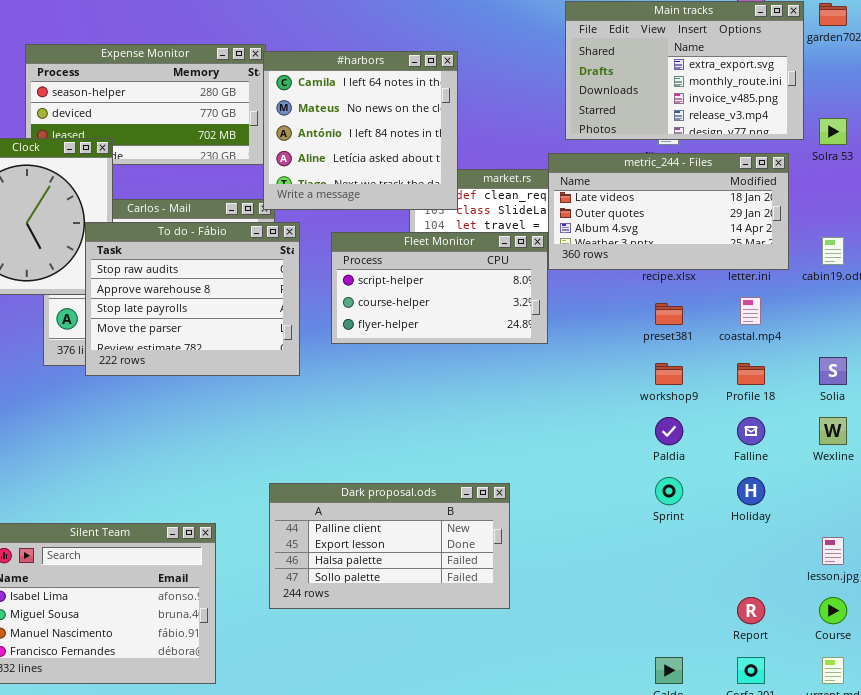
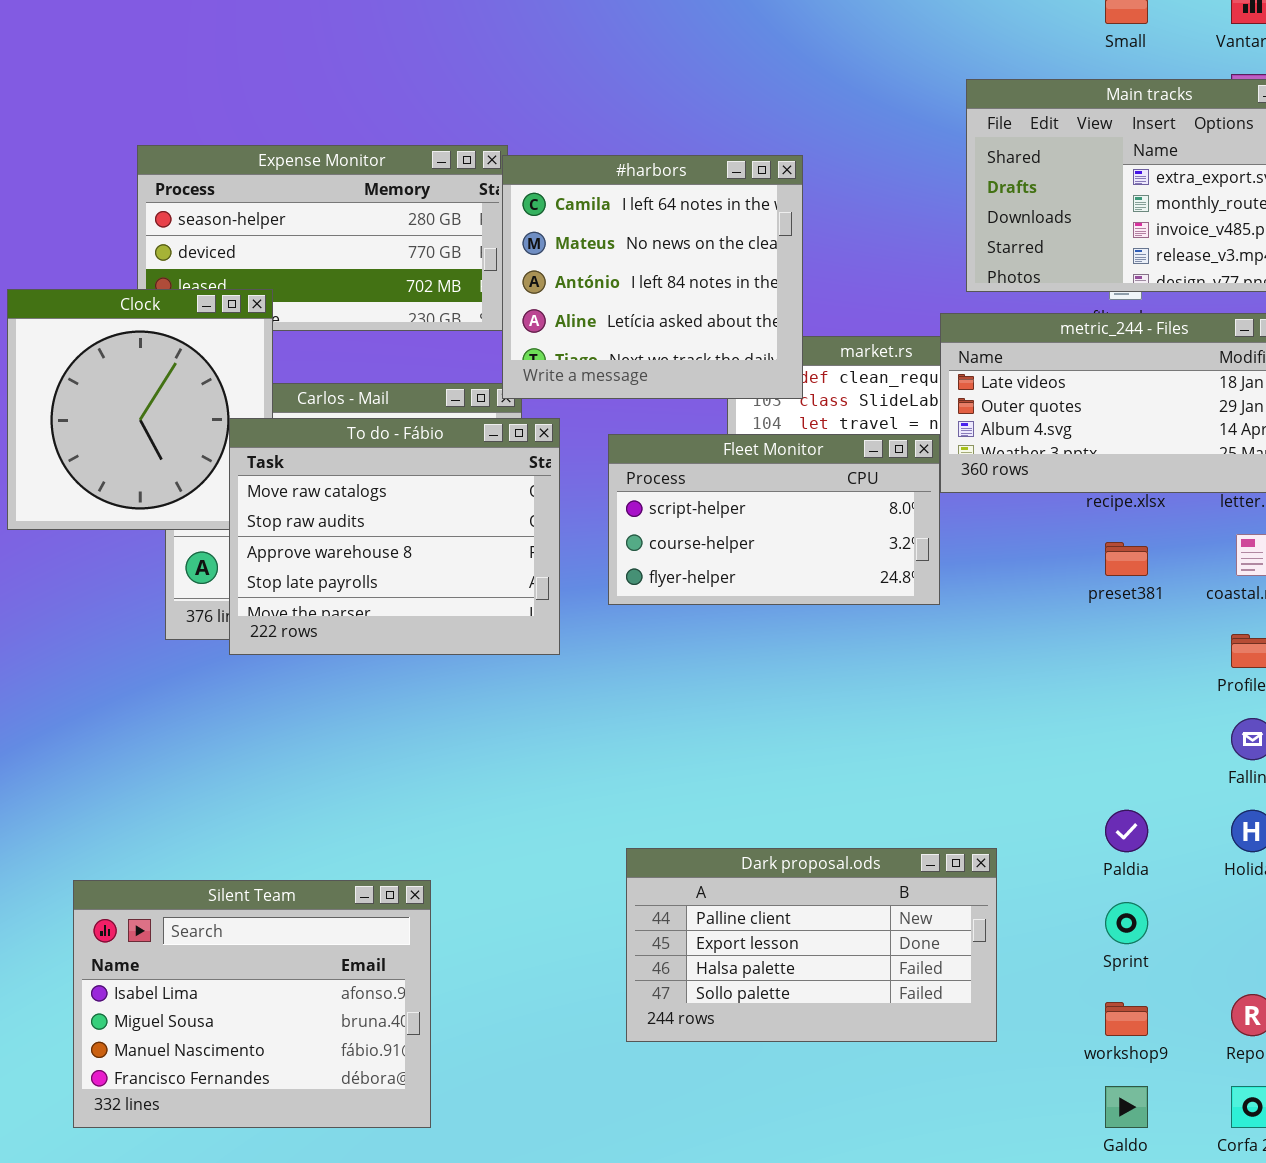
To do - Fábio: [85,222,300,376] -> [229,418,560,655], scrolled up 1 row
workshop9: [655,363,683,385] -> [1105,1002,1148,1036], moved
Paldia: [655,417,683,445] -> [1105,810,1148,852], moved
Sprint: [655,477,683,505] -> [1105,902,1148,944], moved
Dark proposal.ods: [269,483,510,609] -> [626,848,997,1042], moved

